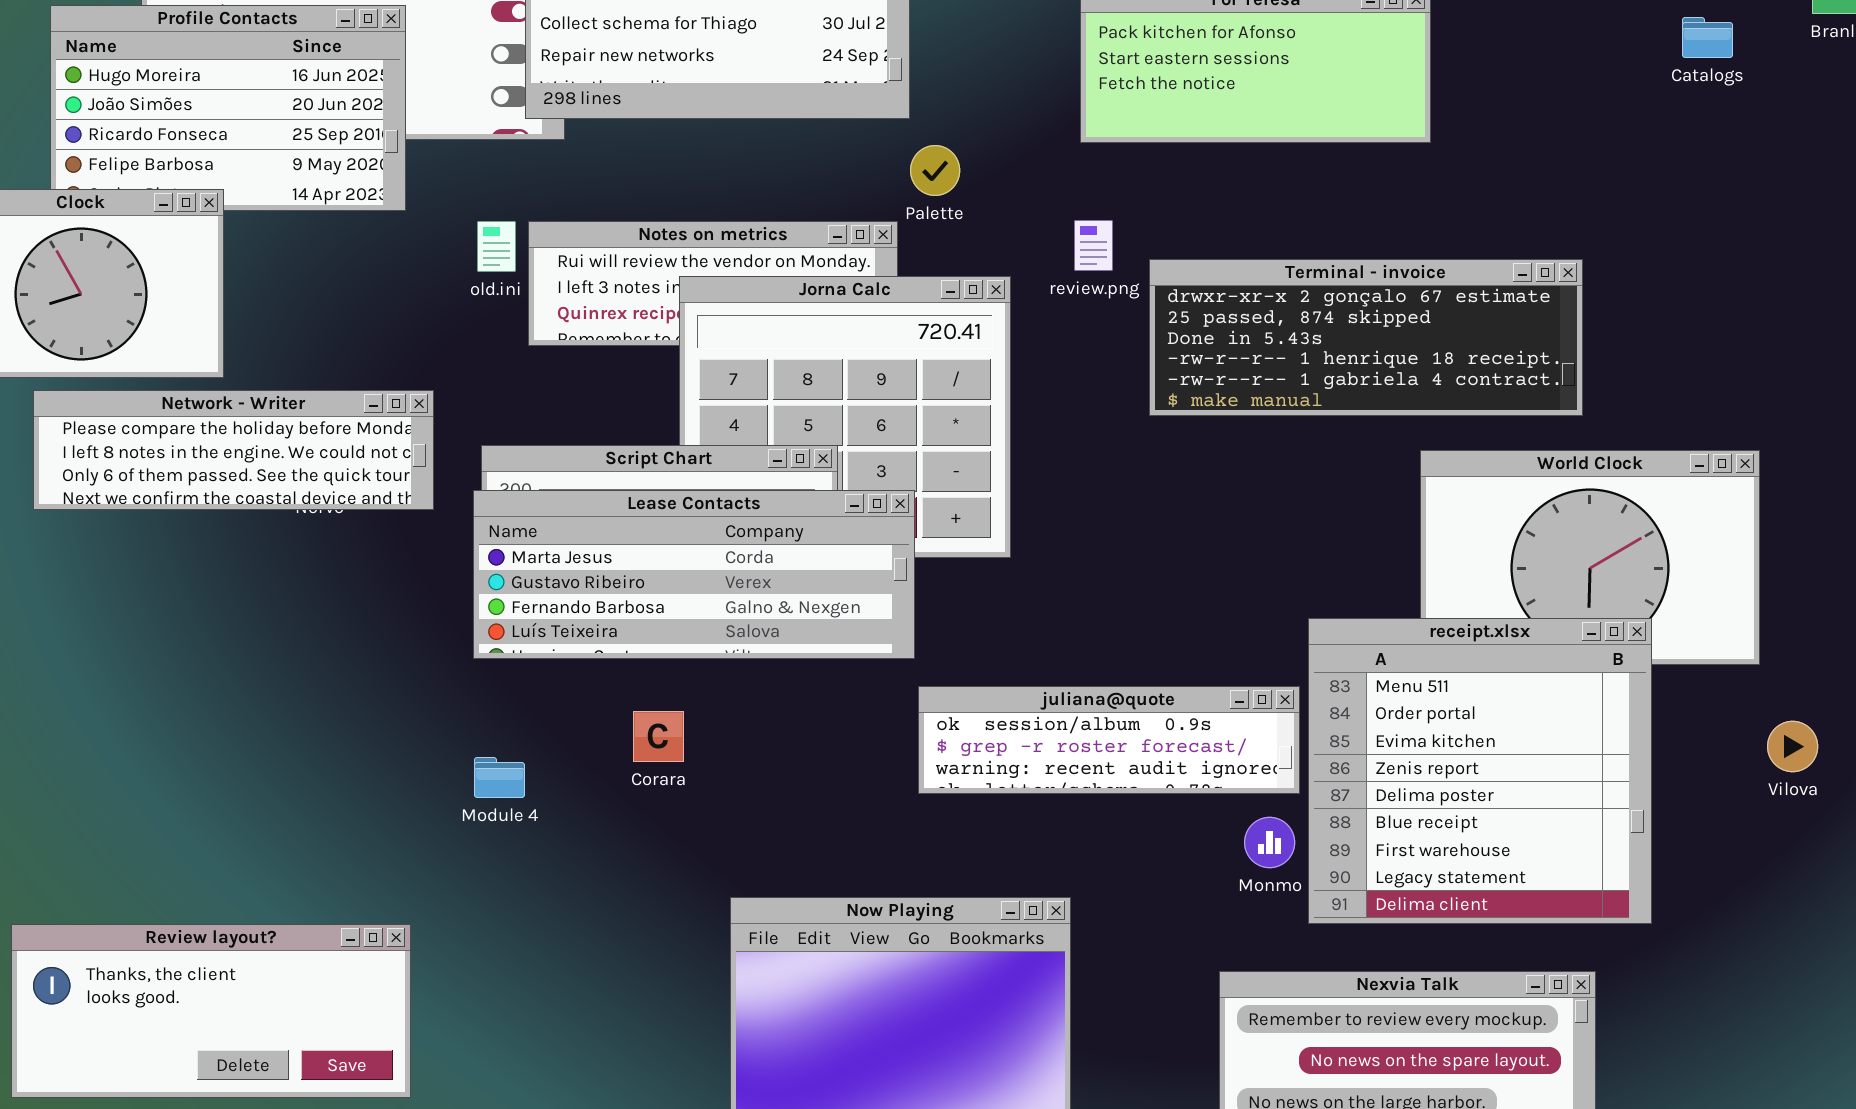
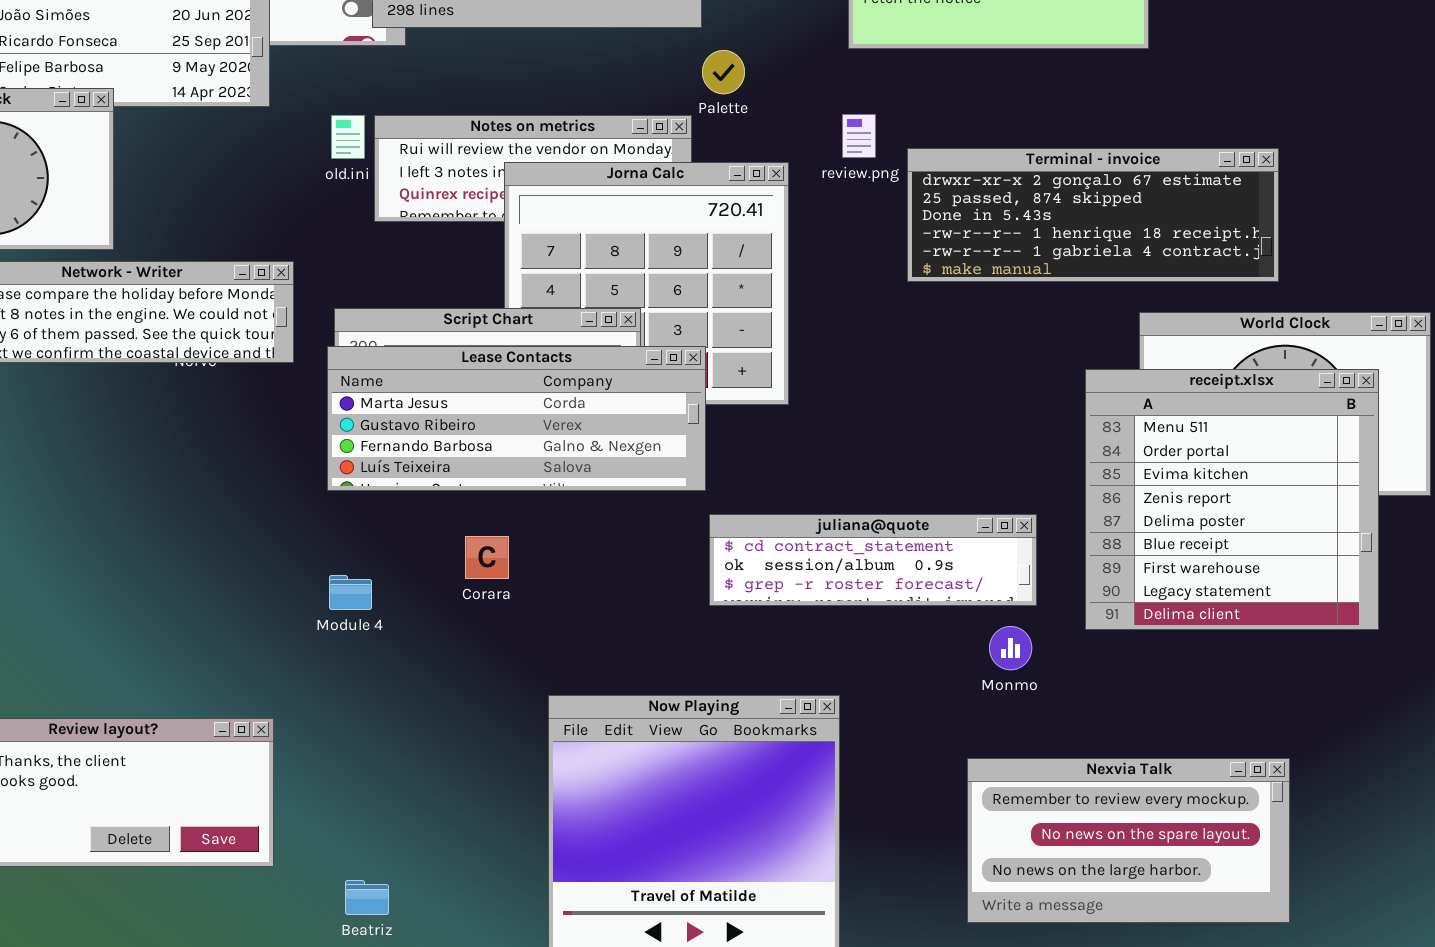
receipt.xlsx: [1308,618,1652,924] -> [1085,369,1379,630], moved
juliana@quote: [918,686,1300,794] -> [709,514,1037,606], scrolled up 1 row

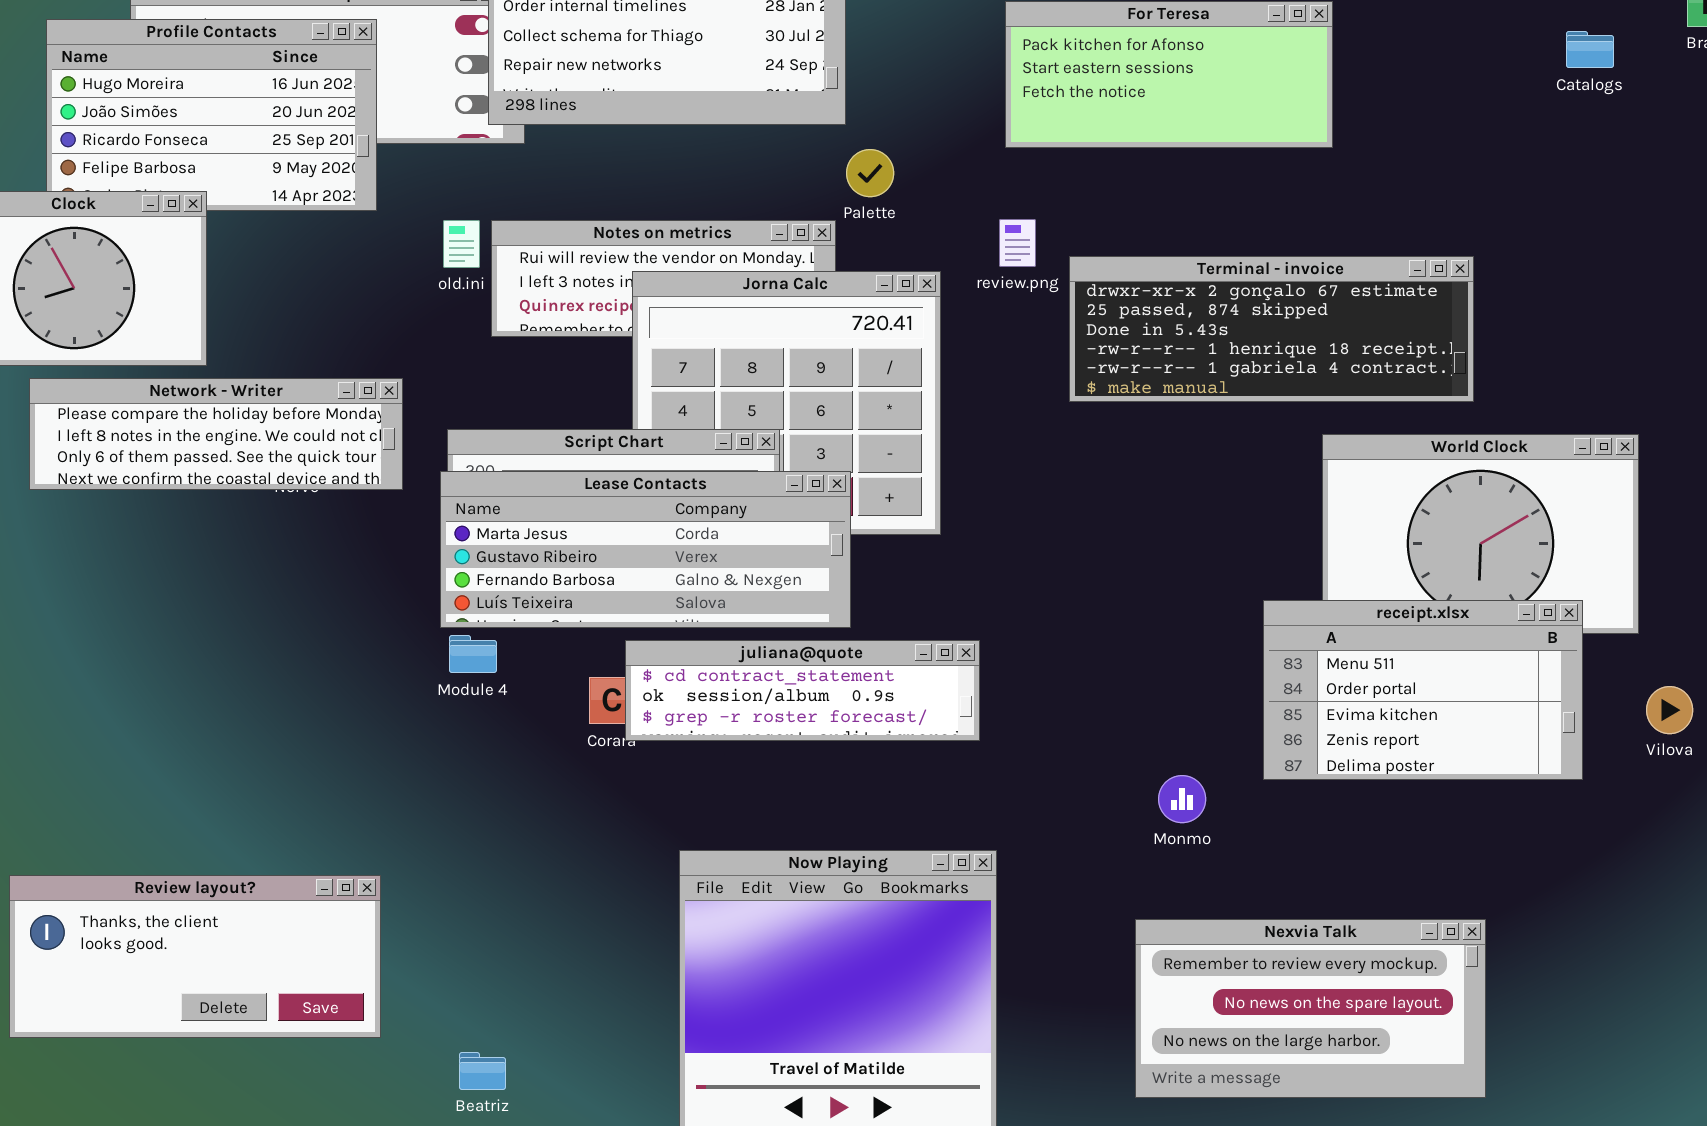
receipt.xlsx: [1085,369,1379,630] -> [1263,600,1583,780], resized
juliana@quote: [709,514,1037,606] -> [625,640,980,741], moved
Module 4: [329,575,372,610] -> [449,635,497,673], moved

